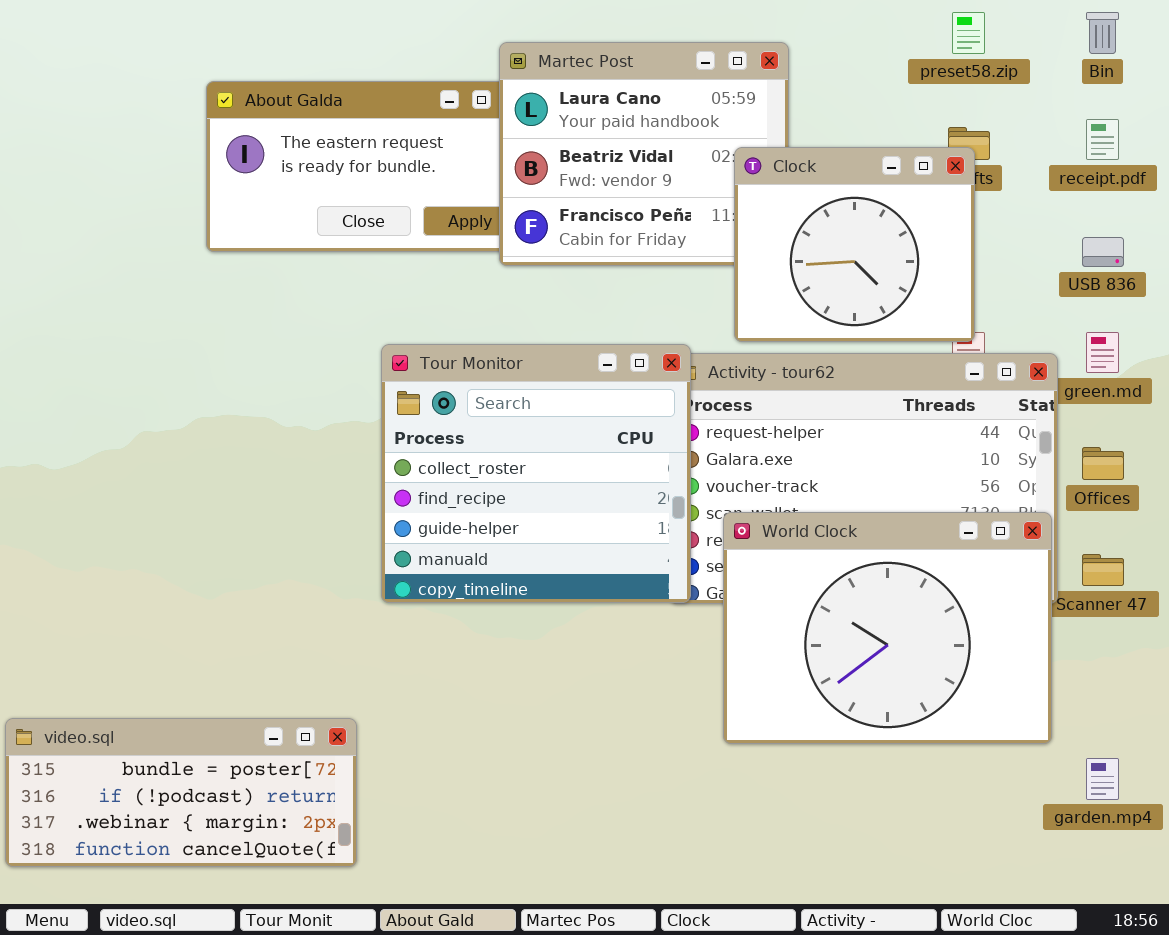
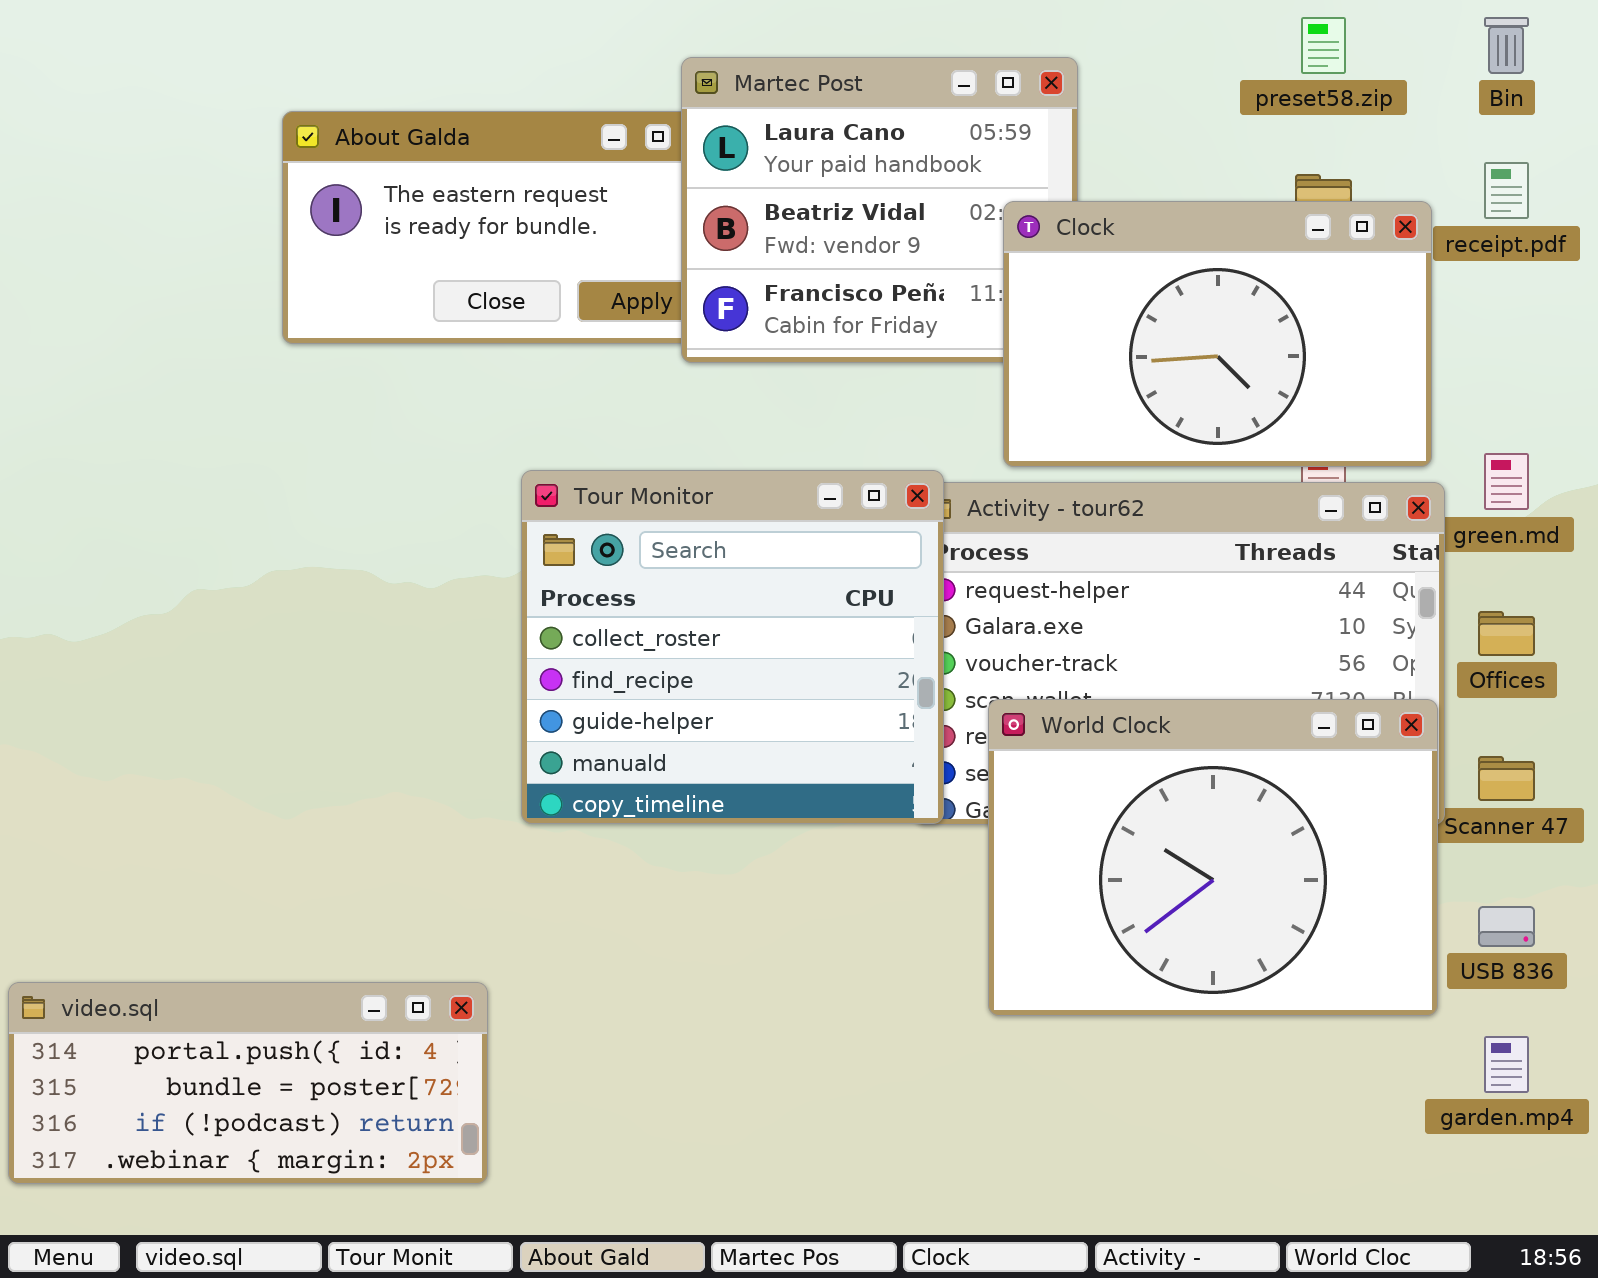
Clock: [734,147,975,342] -> [1003,201,1432,467], resized
USB 836: [1082,237,1124,267] -> [1478,906,1535,947], moved
video.sql: [5,718,357,867] -> [8,982,488,1184], scrolled up 1 row

